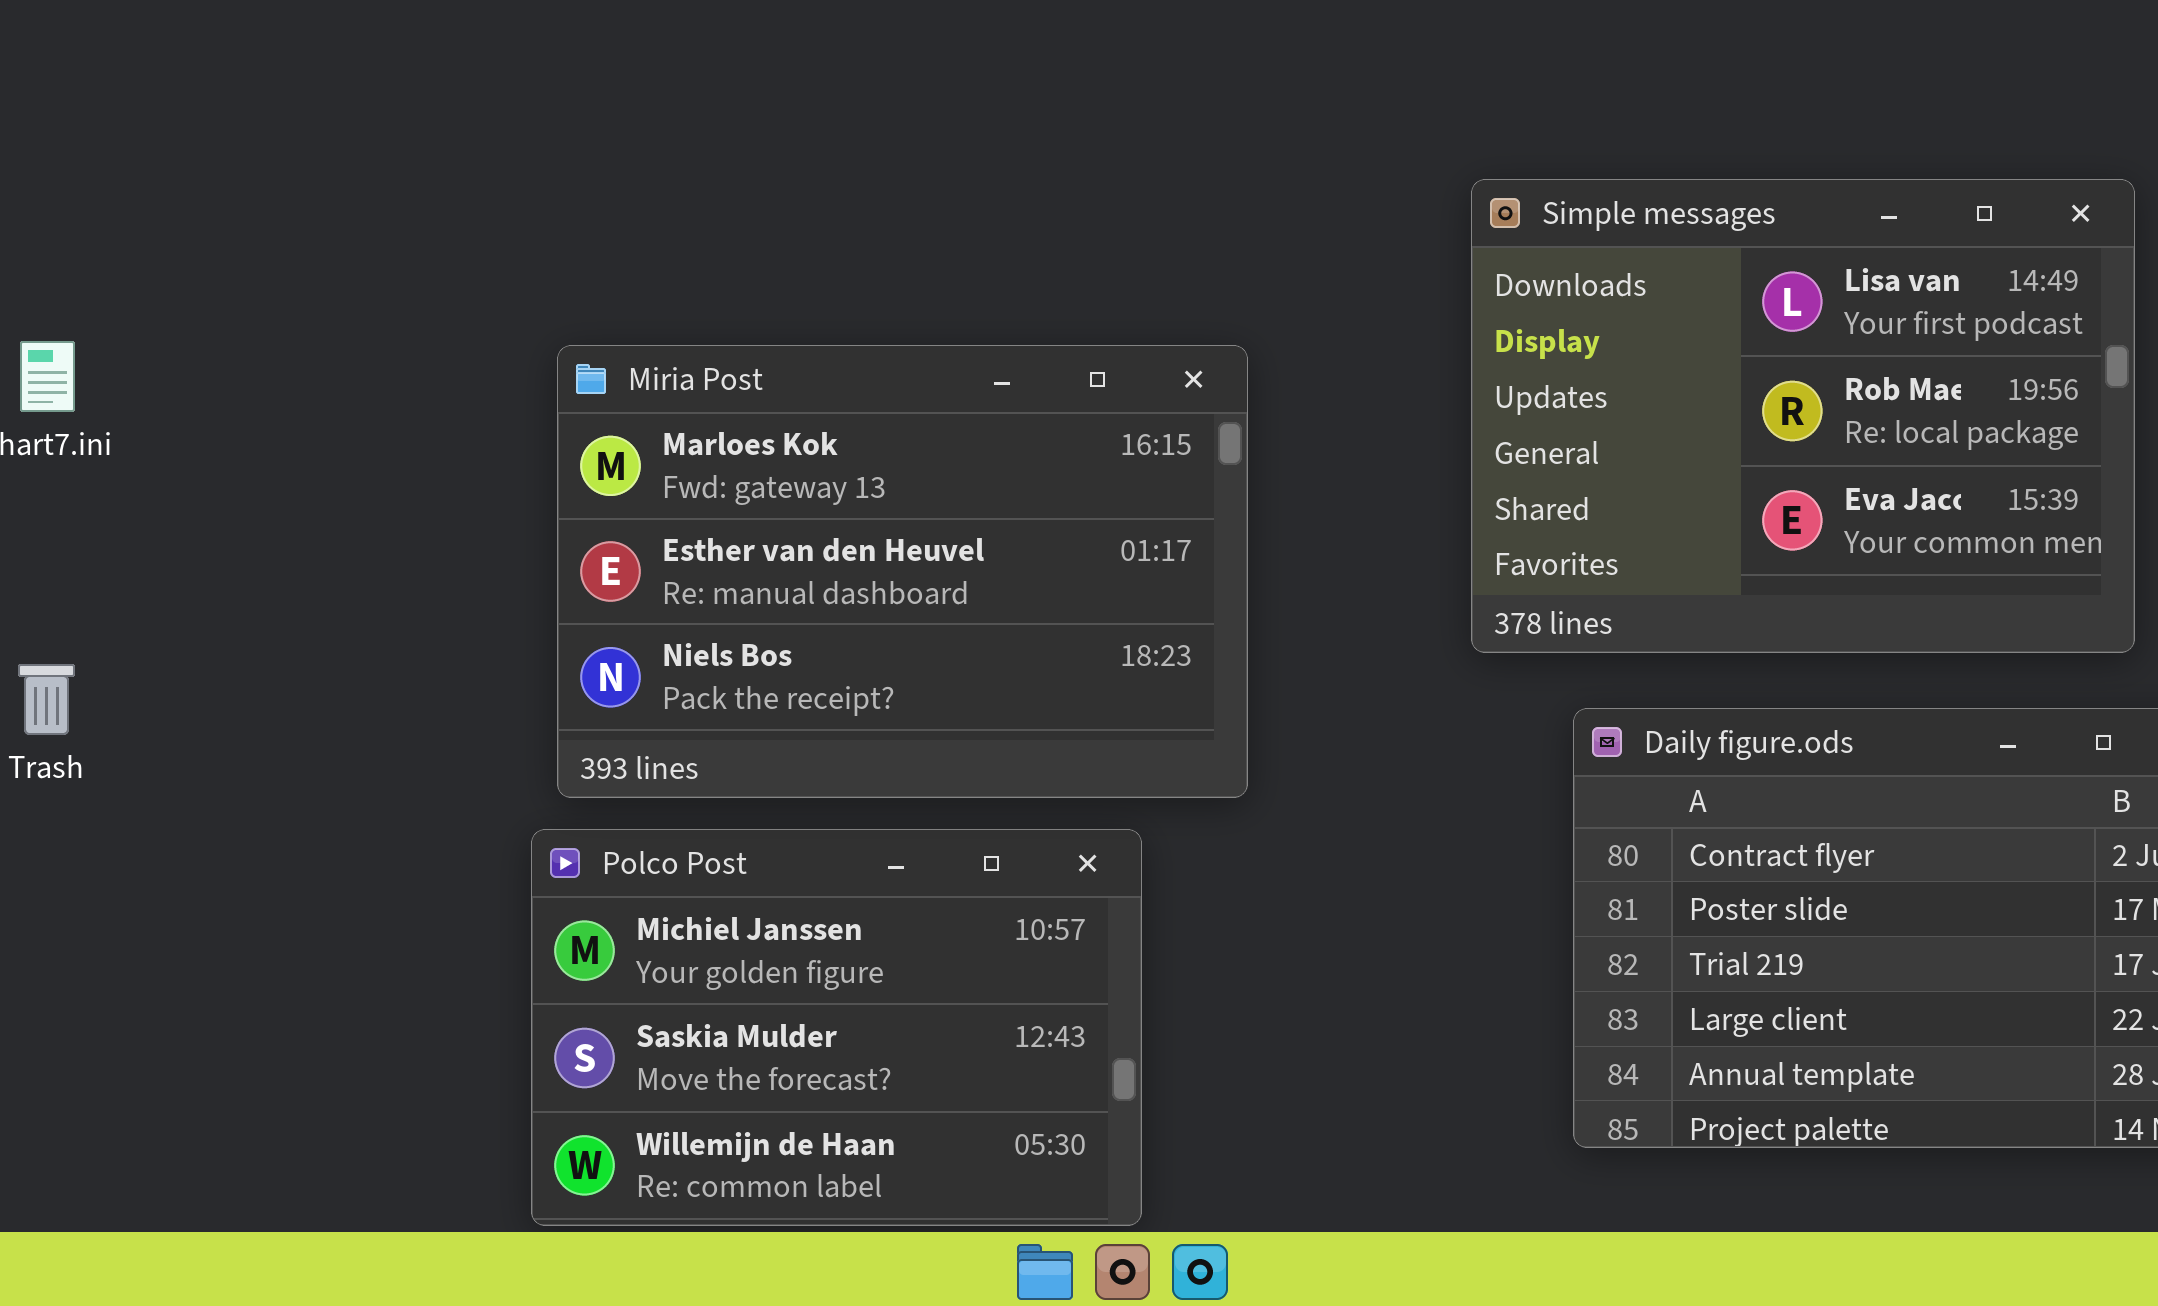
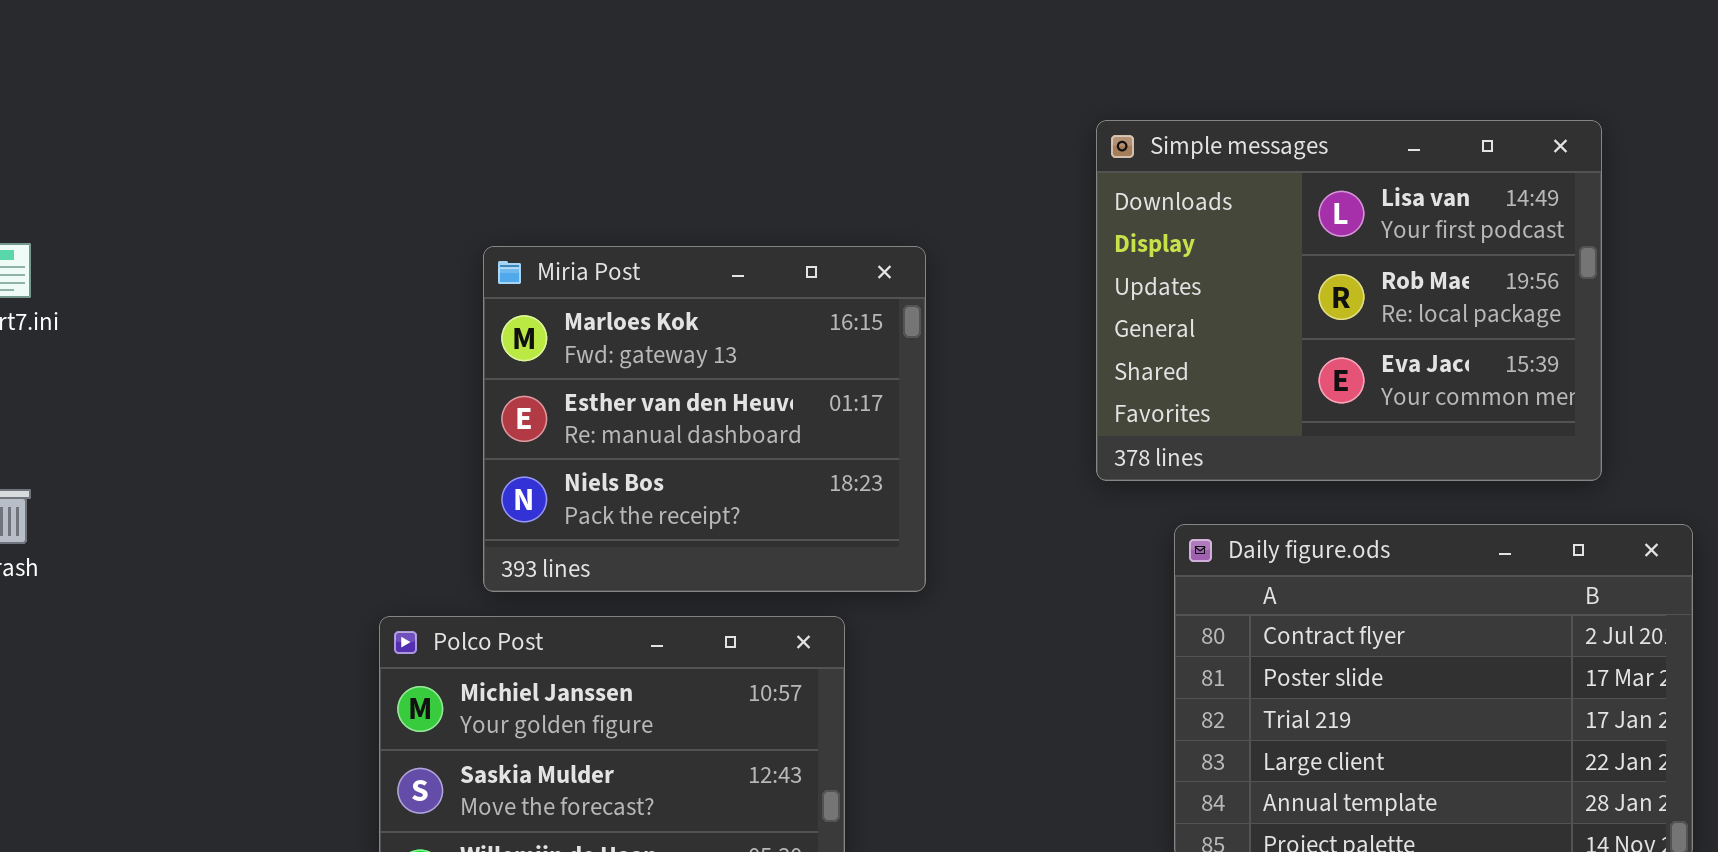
Miria Post: [557,345,1248,798] -> [483,246,926,592], resized

